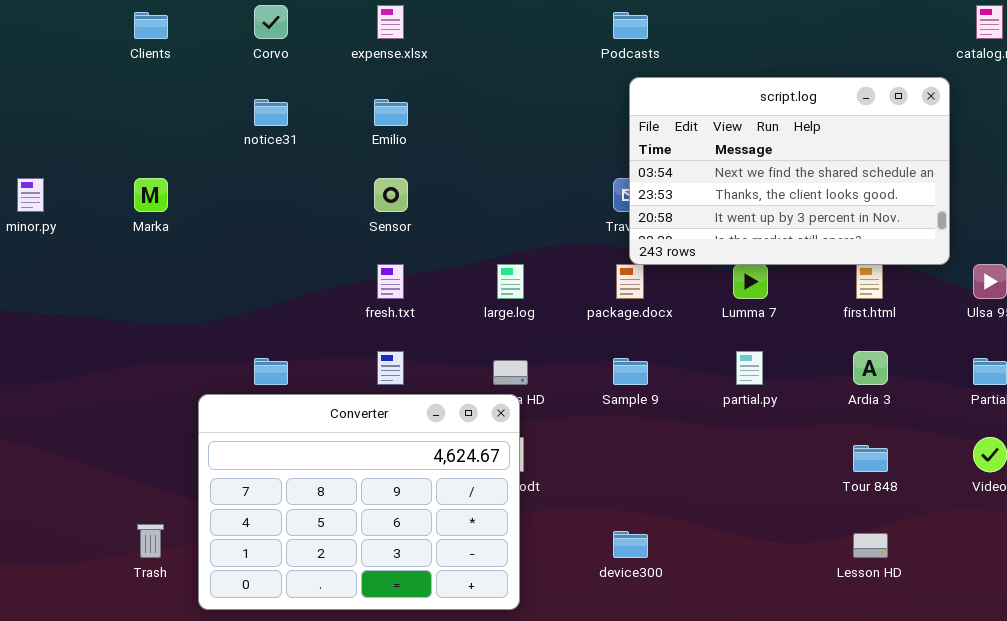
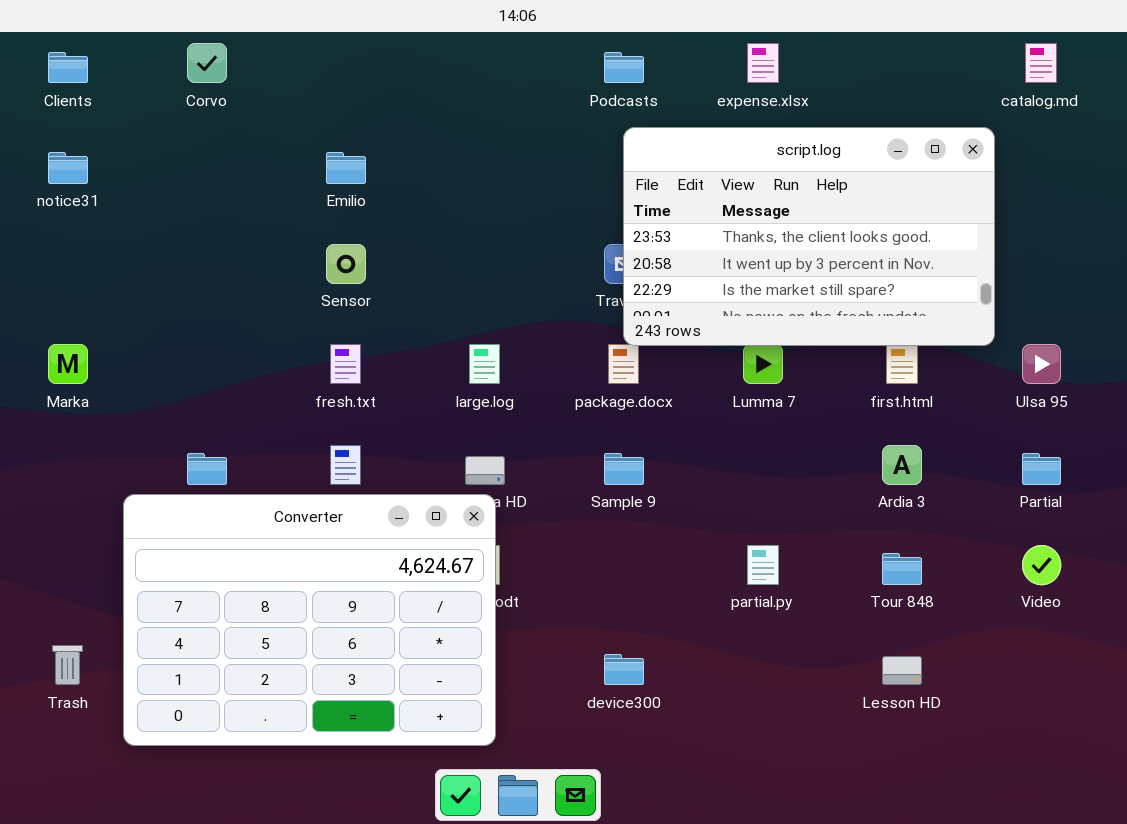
expense.xlsx: [377,5,404,39] -> [747,43,779,83], moved
script.log: [629,77,950,265] -> [623,127,995,346], scrolled down 1 row
notice31: [254,99,288,126] -> [48,152,88,184], moved
Marka: [134,178,168,212] -> [48,344,88,384], moved
partial.py: [736,351,763,385] -> [747,545,779,585], moved

